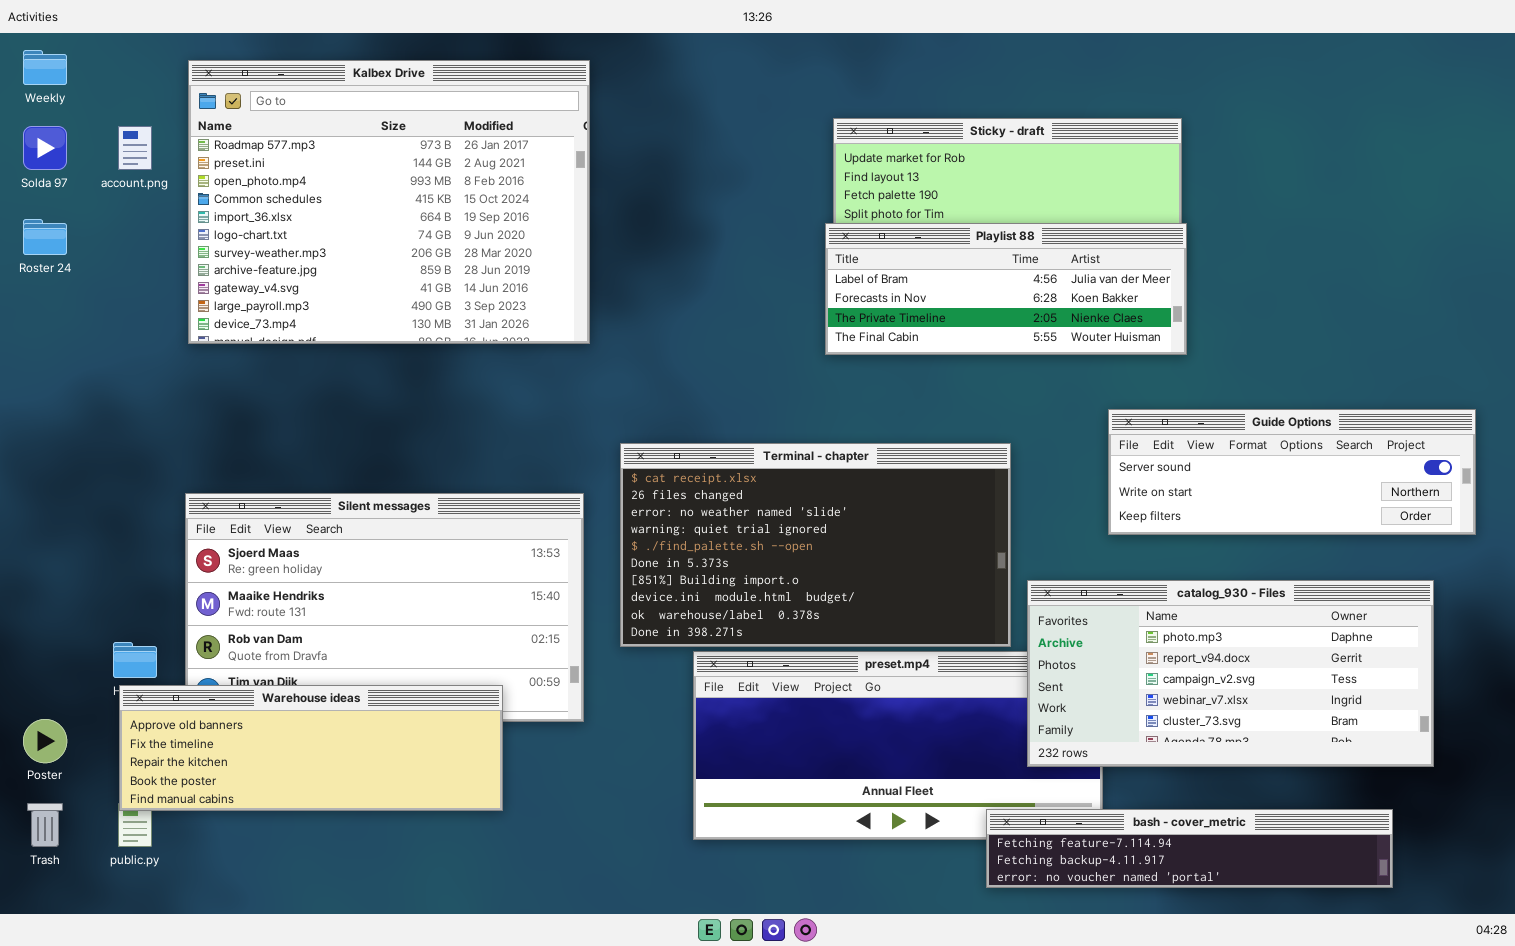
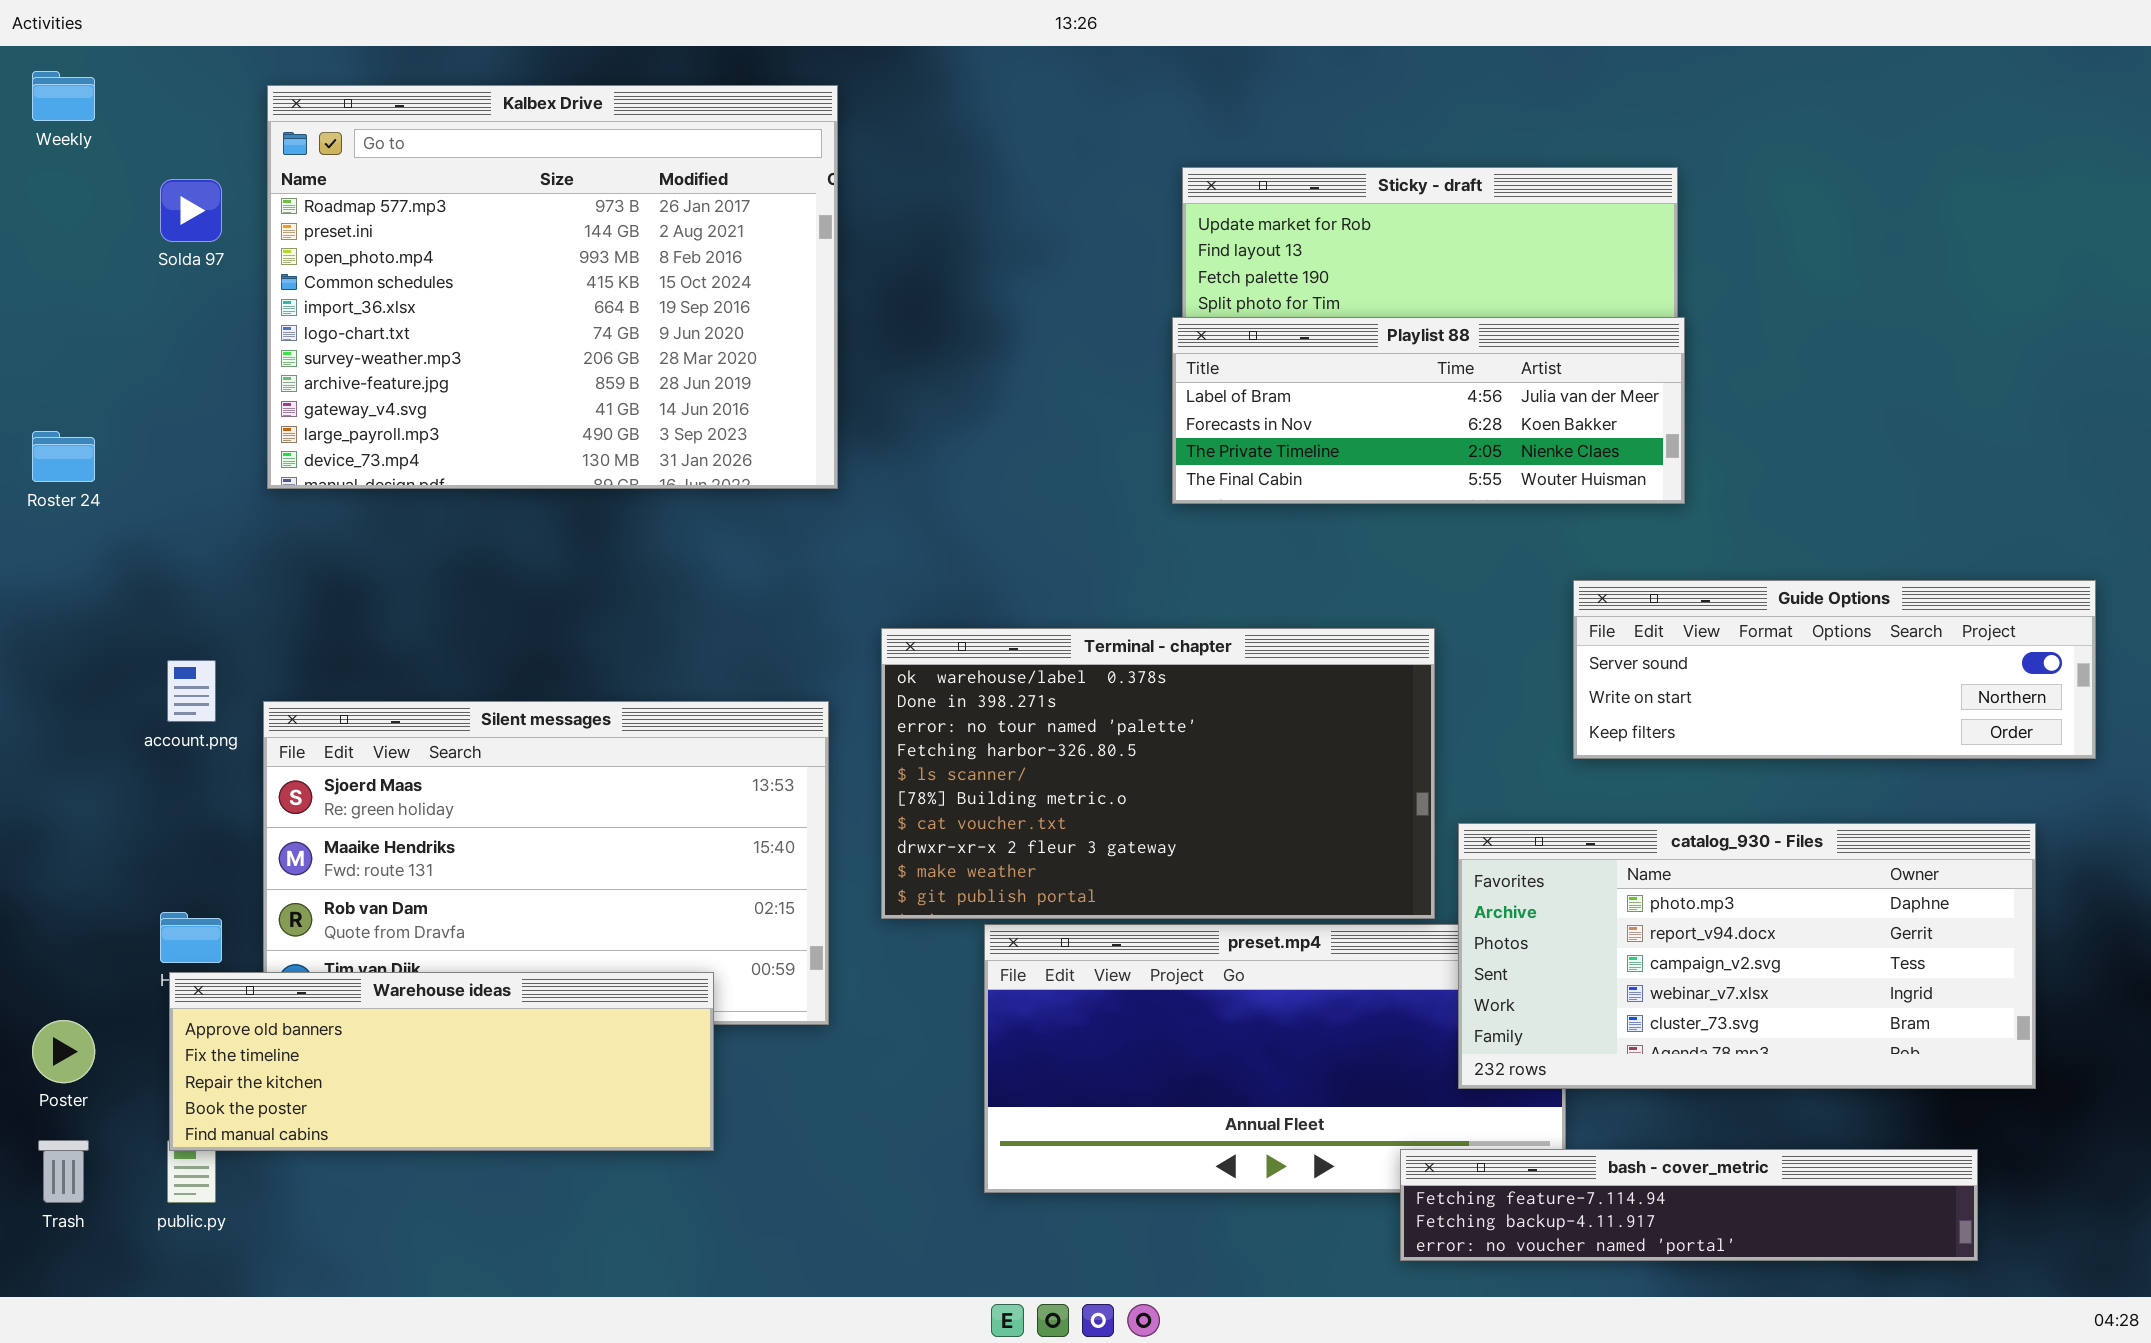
Solda 97: [23,126,67,170] -> [160,179,222,242], moved
account.png: [118,126,152,170] -> [167,660,216,722], moved
Roster 24: [23,219,67,255] -> [32,431,95,482], moved
Terminal - chapter: [620,443,1011,647] -> [881,628,1435,919], scrolled down 8 rows

